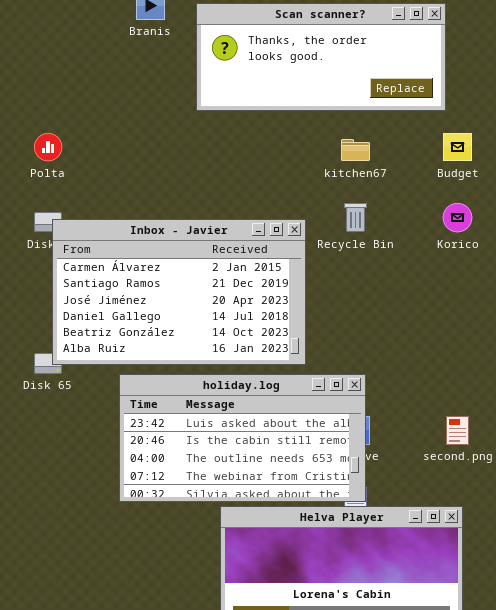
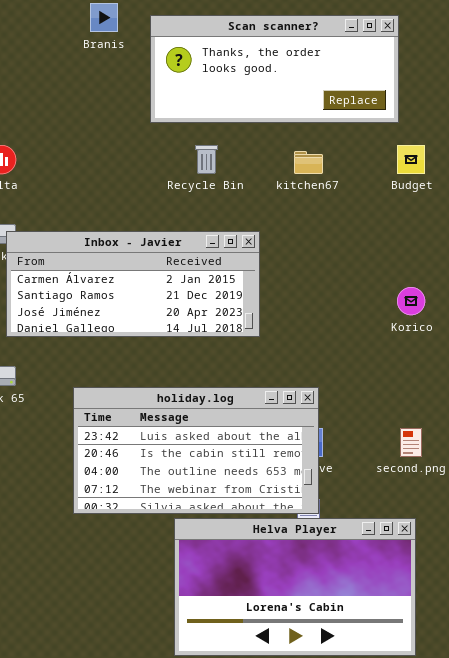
Recycle Bin: [344,203,367,232] -> [195,145,218,174], moved
Korico: [443,203,472,232] -> [397,287,425,315], moved
Inbox - Javier: [52,219,306,365] -> [6,231,260,337], resized

